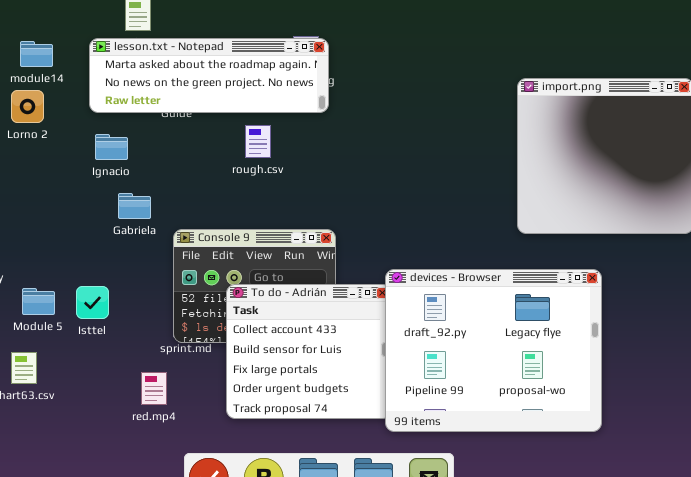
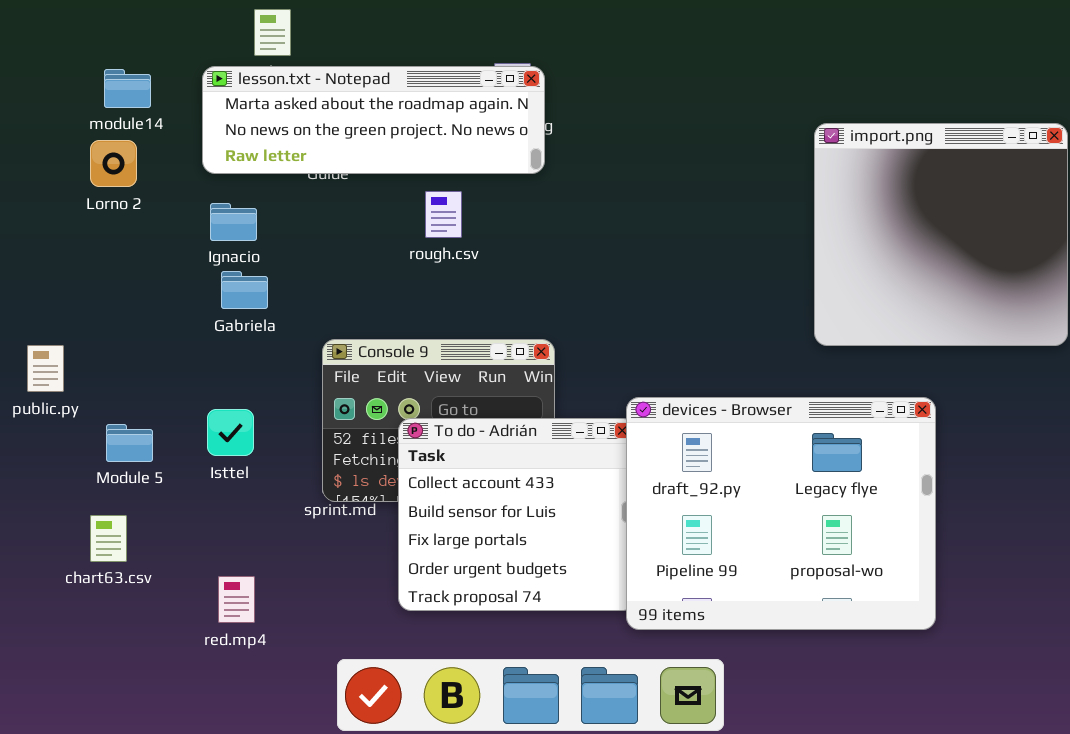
Gabriela: [118,193,151,219] -> [221,271,268,309], moved
Isttel: [76,286,109,319] -> [207,409,254,456], moved
red.mp4: [141,372,167,405] -> [218,576,255,623], moved

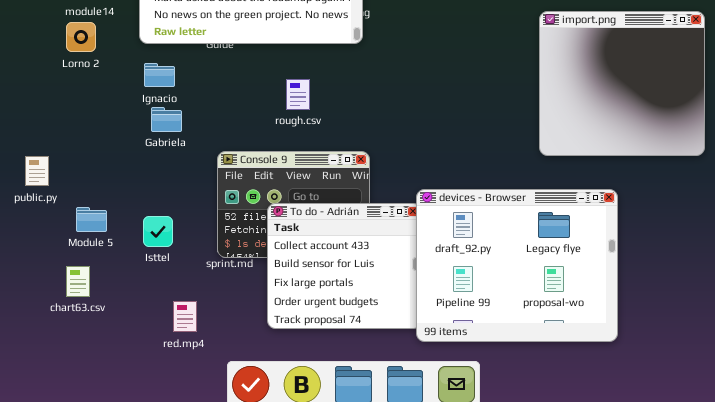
rough.csv: [425,191,462,238] -> [286,79,310,110], moved
Isttel: [207,409,254,456] -> [143,216,173,247], moved
red.mp4: [218,576,255,623] -> [173,301,197,332], moved

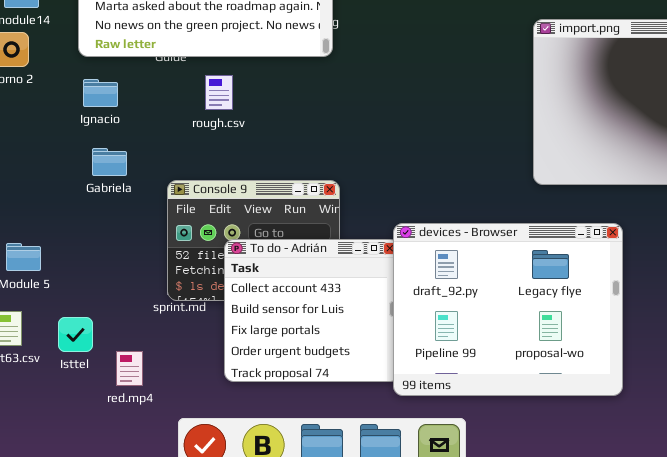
rough.csv: [286,79,310,110] -> [205,75,233,110], moved
Gabriela: [151,107,182,132] -> [92,148,127,176], moved
Isttel: [143,216,173,247] -> [58,317,93,352], moved

